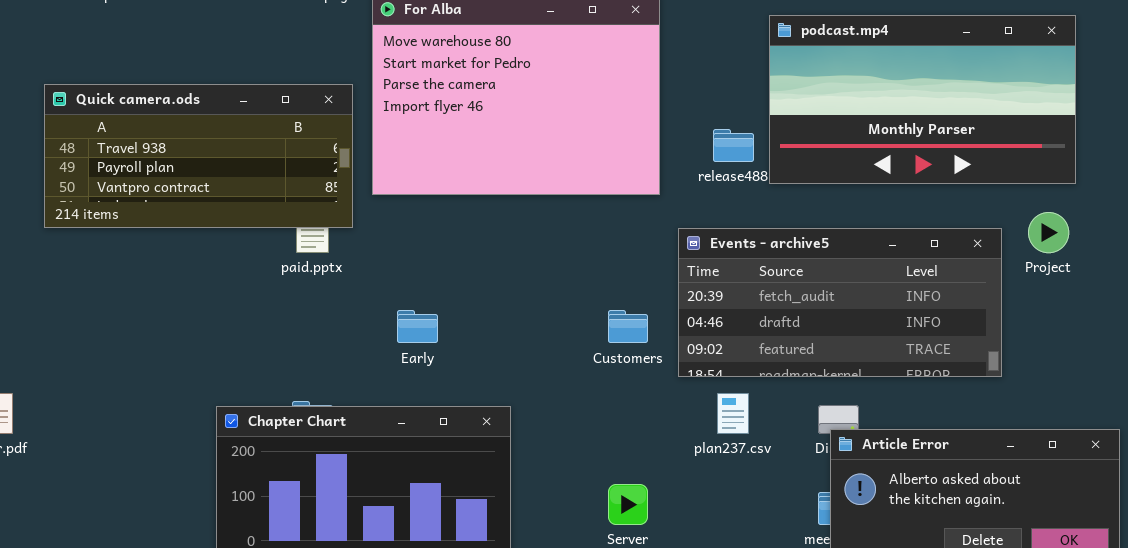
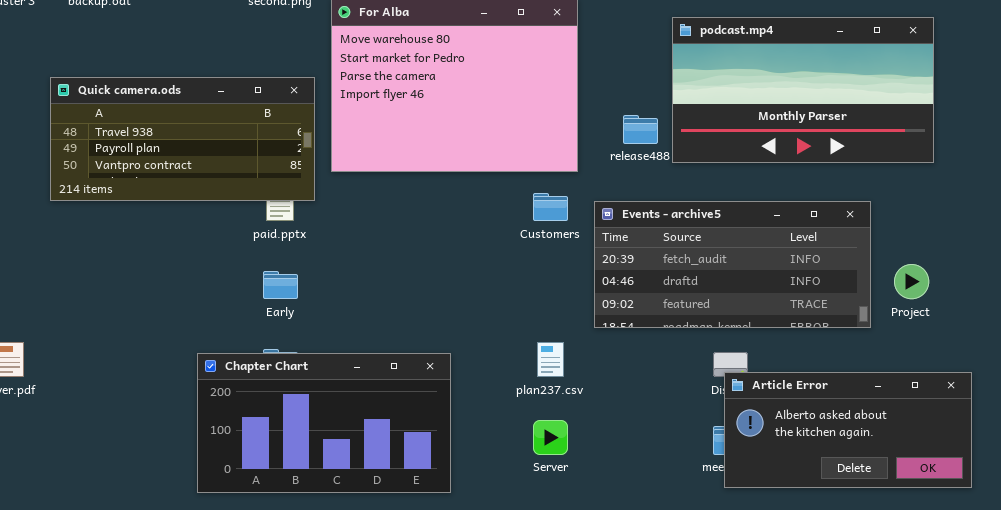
Project: [1028,212,1069,253] -> [894,264,929,299], moved
Early: [397,310,438,343] -> [263,271,298,299], moved
Customers: [608,310,648,343] -> [533,193,568,221], moved
plan237.csv: [717,393,749,434] -> [537,342,564,377], moved

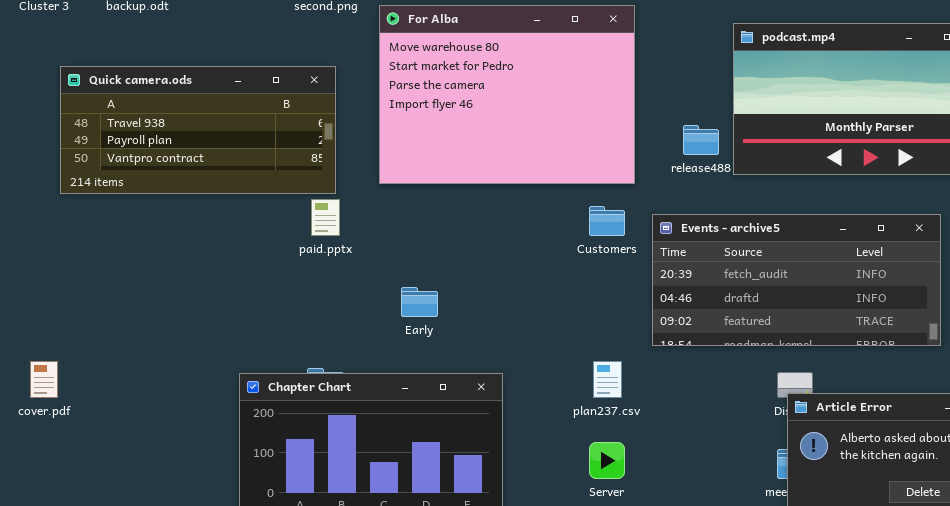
Quick camera.ods: [50,77,315,201] -> [60,66,336,194], moved
Early: [263,271,298,299] -> [401,287,438,317], moved

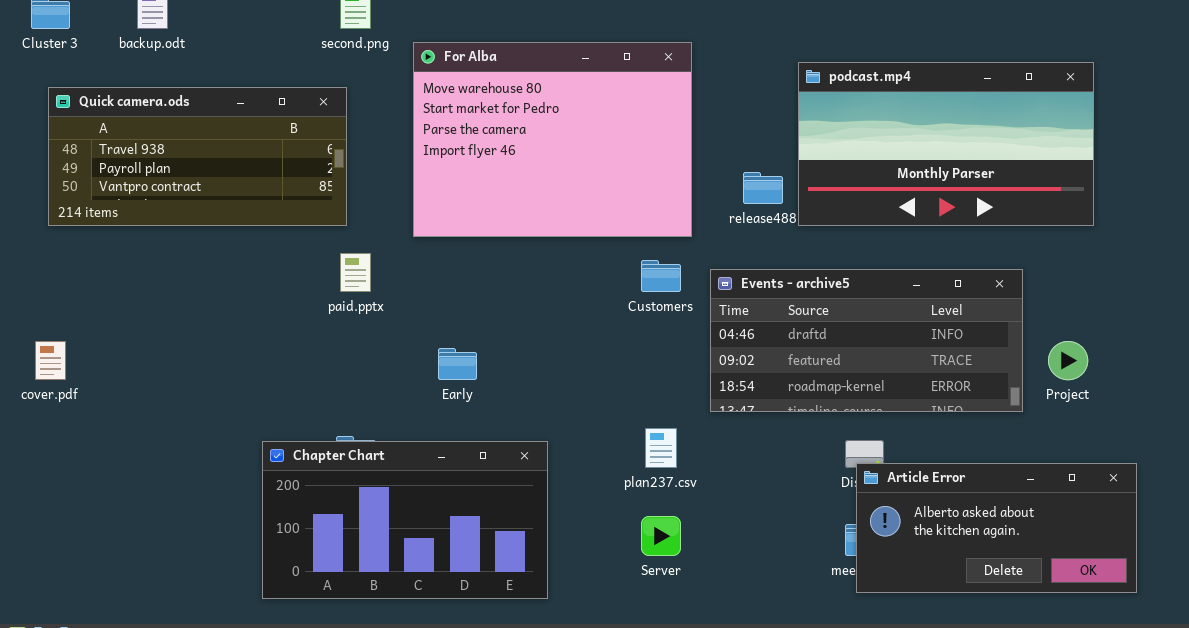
Quick camera.ods: [60,66,336,194] -> [48,87,347,226], moved
Events - archive5: [652,214,941,346] -> [710,269,1023,412], scrolled down 1 row
cover.pdf: [30,361,58,398] -> [35,341,66,380], moved

